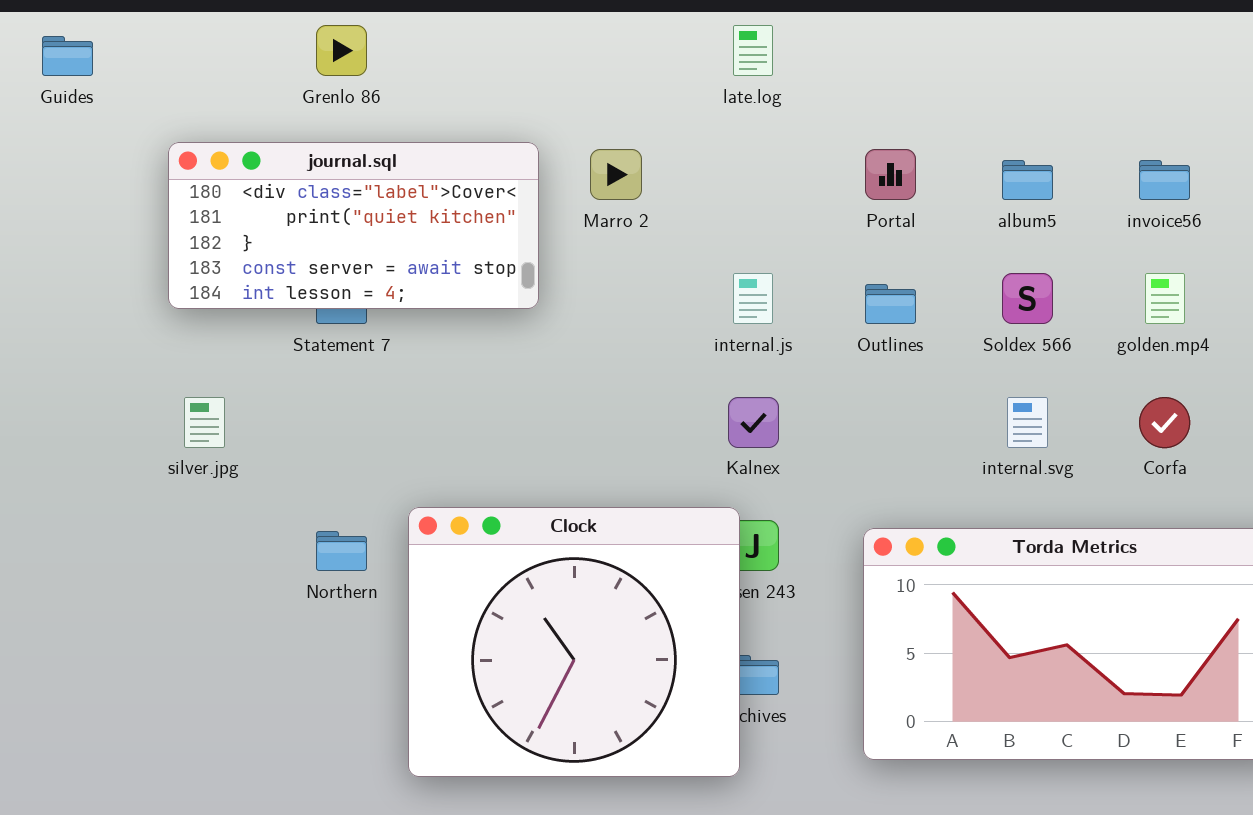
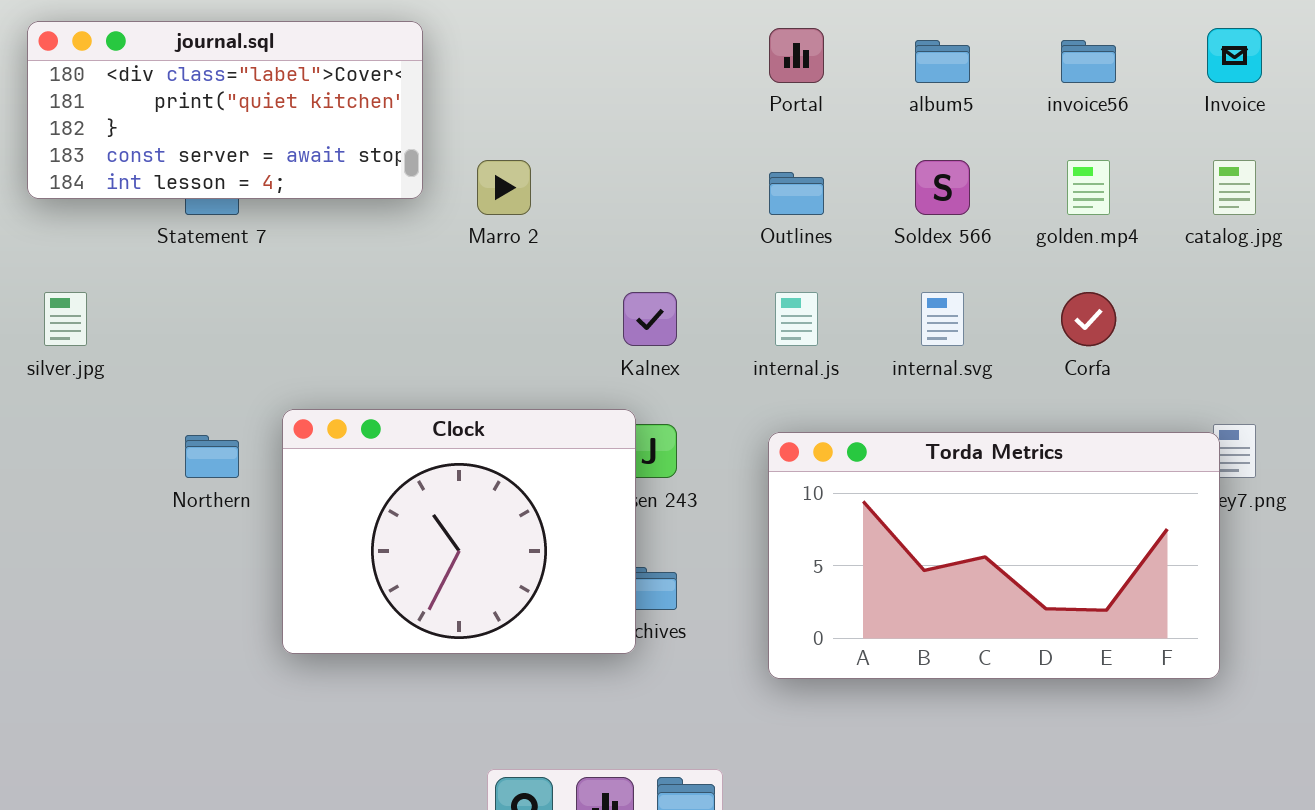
Marro 2: [590,149,642,200] -> [477,160,531,215], moved
internal.js: [733,273,773,324] -> [775,292,818,346], moved
Clock: [408,507,740,777] -> [282,409,636,654], resized

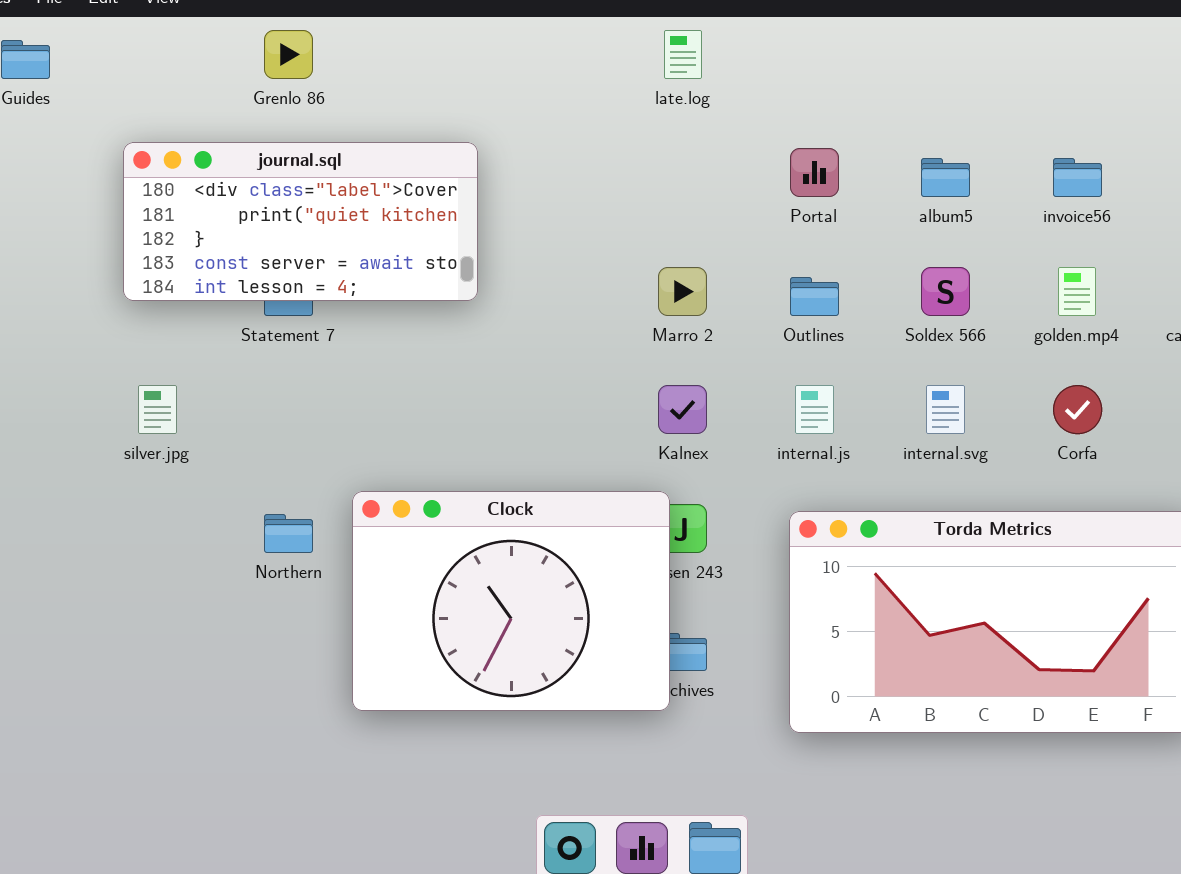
Marro 2: [477,160,531,215] -> [658,267,707,316], moved

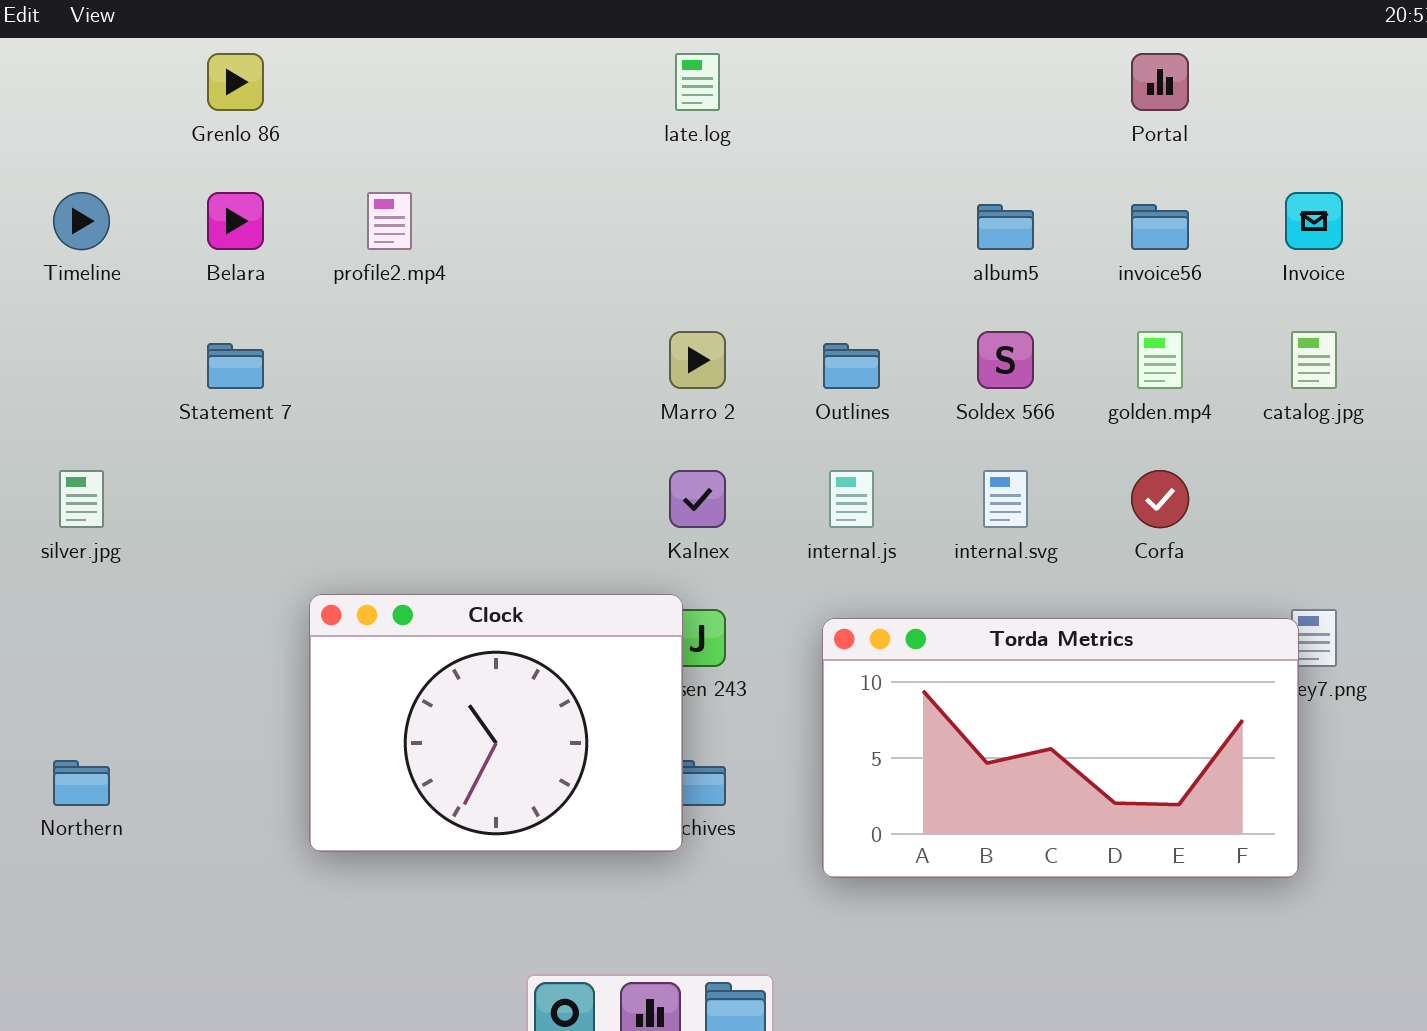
journal.sql: [123,142,478,301] -> none, closed
Portal: [790,148,839,197] -> [1131,53,1189,111], moved
Northern: [264,514,313,553] -> [53,760,110,806], moved

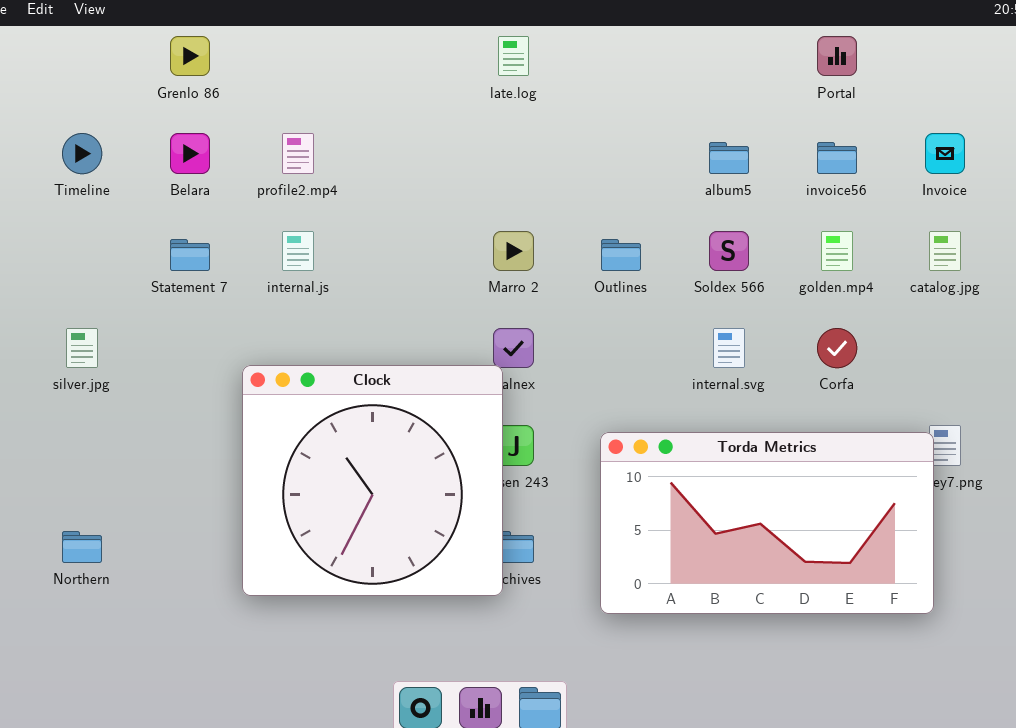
internal.js: [829,470,874,528] -> [282,231,314,271], moved
Clock: [309,594,683,852] -> [242,365,503,596], resized

